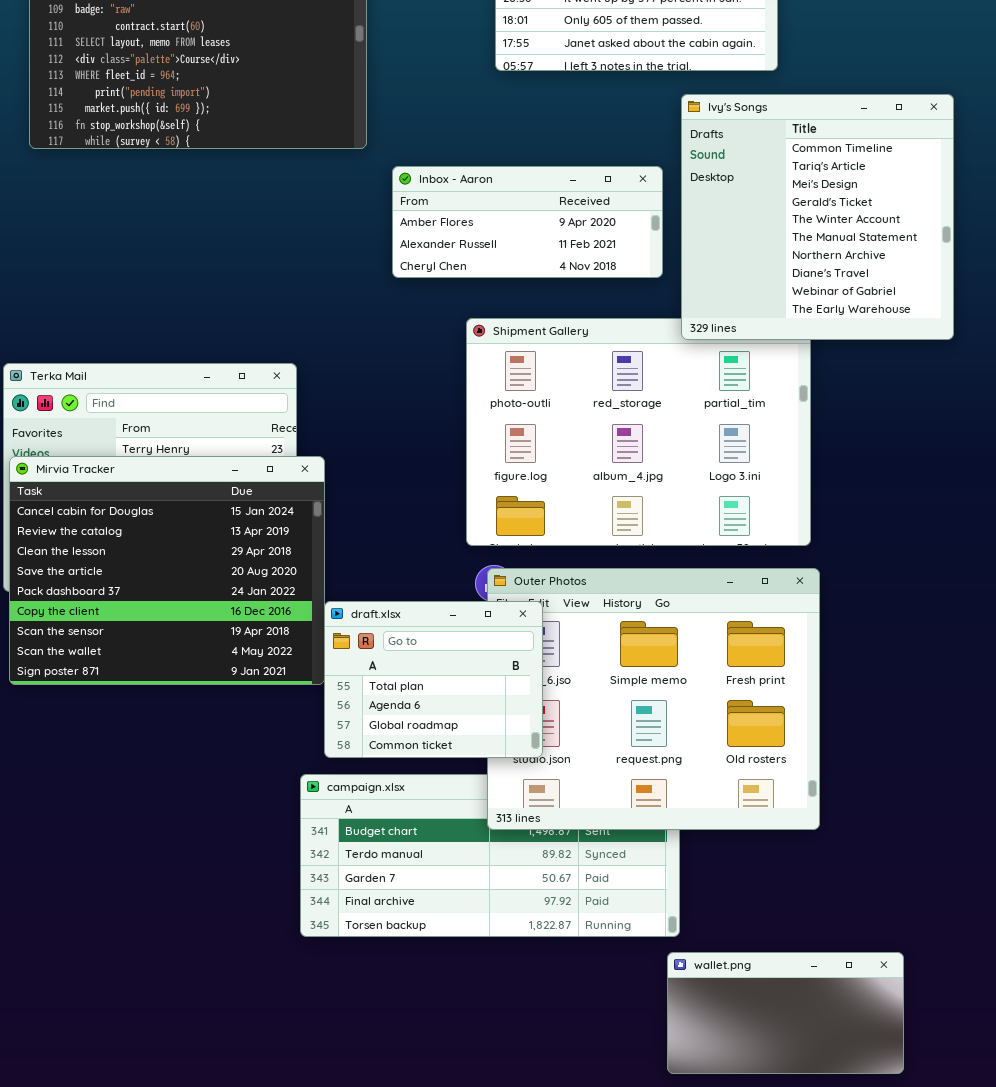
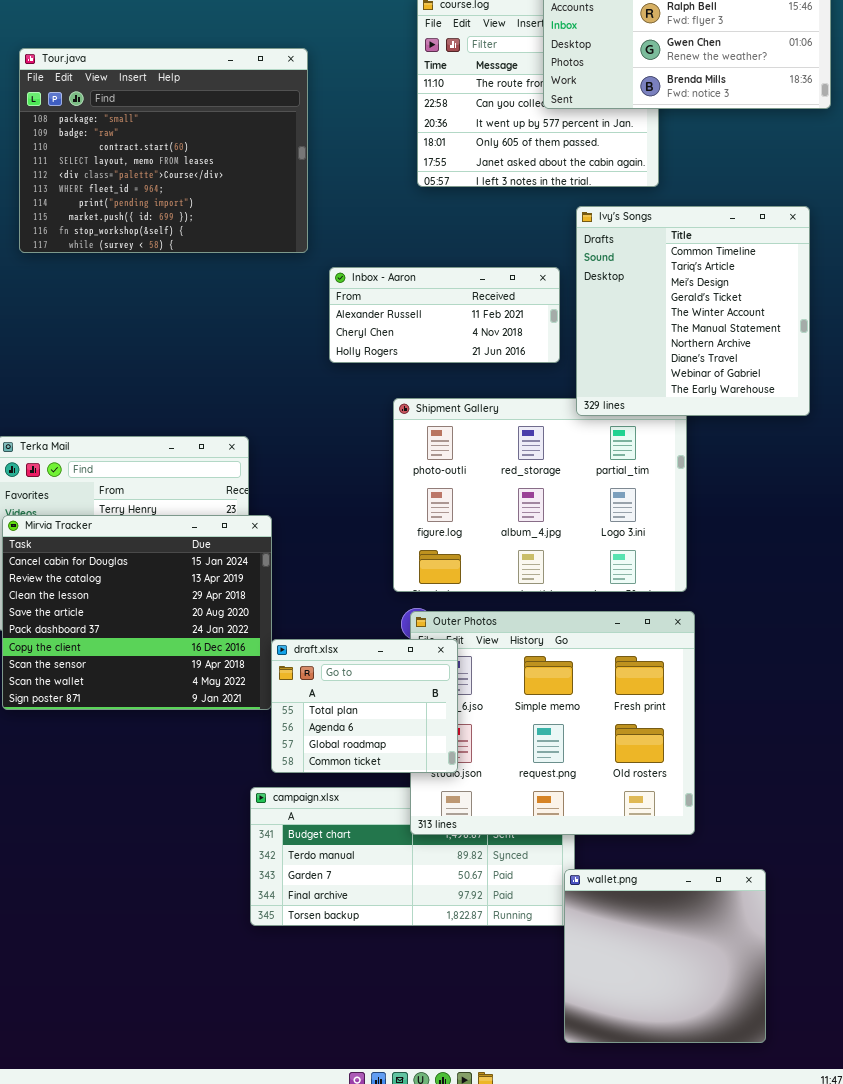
Inbox - Aaron: [392,166,663,278] -> [329,267,560,363], scrolled down 1 row
wallet.png: [667,952,904,1074] -> [564,869,766,1043], resized

